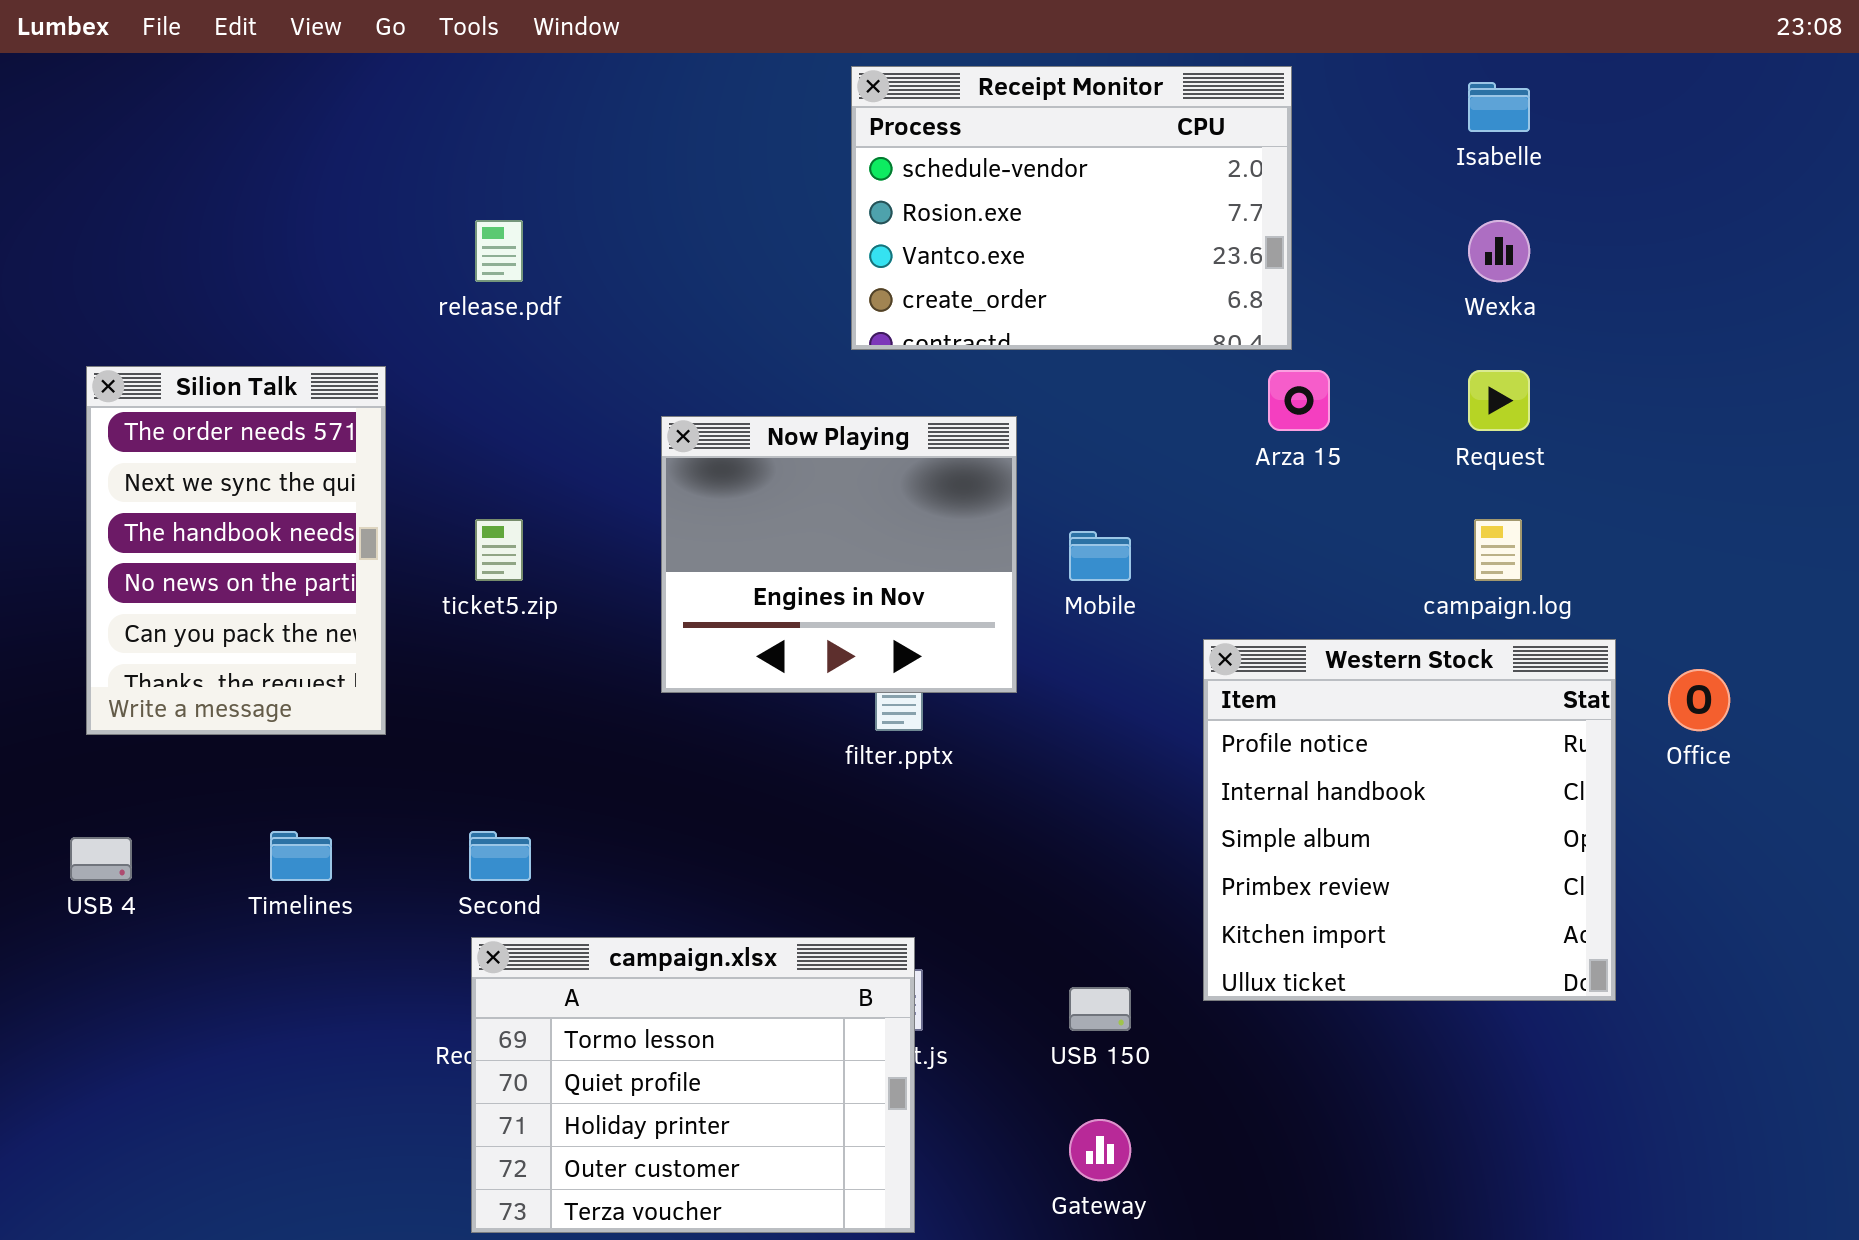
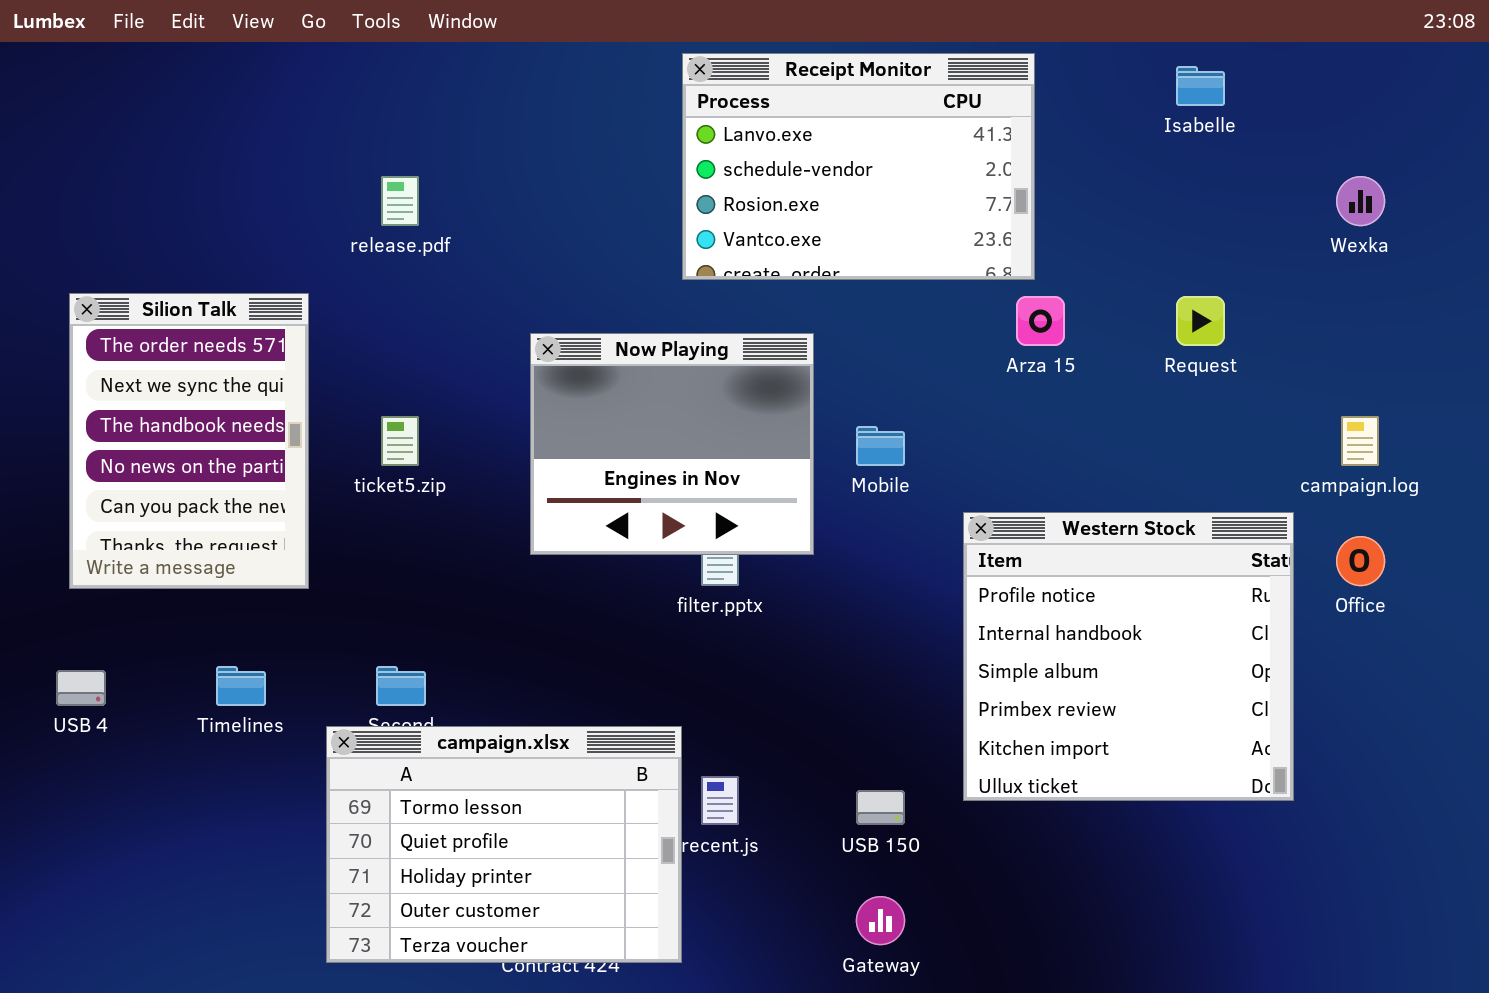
Receipt Monitor: [851,66,1292,350] -> [682,53,1035,280], scrolled up 1 row
Wexka: [1468,220,1530,282] -> [1336,176,1385,226], moved
campaign.log: [1474,519,1522,581] -> [1341,416,1379,466], moved
campaign.xlsx: [471,937,915,1233] -> [326,726,682,963], moved

